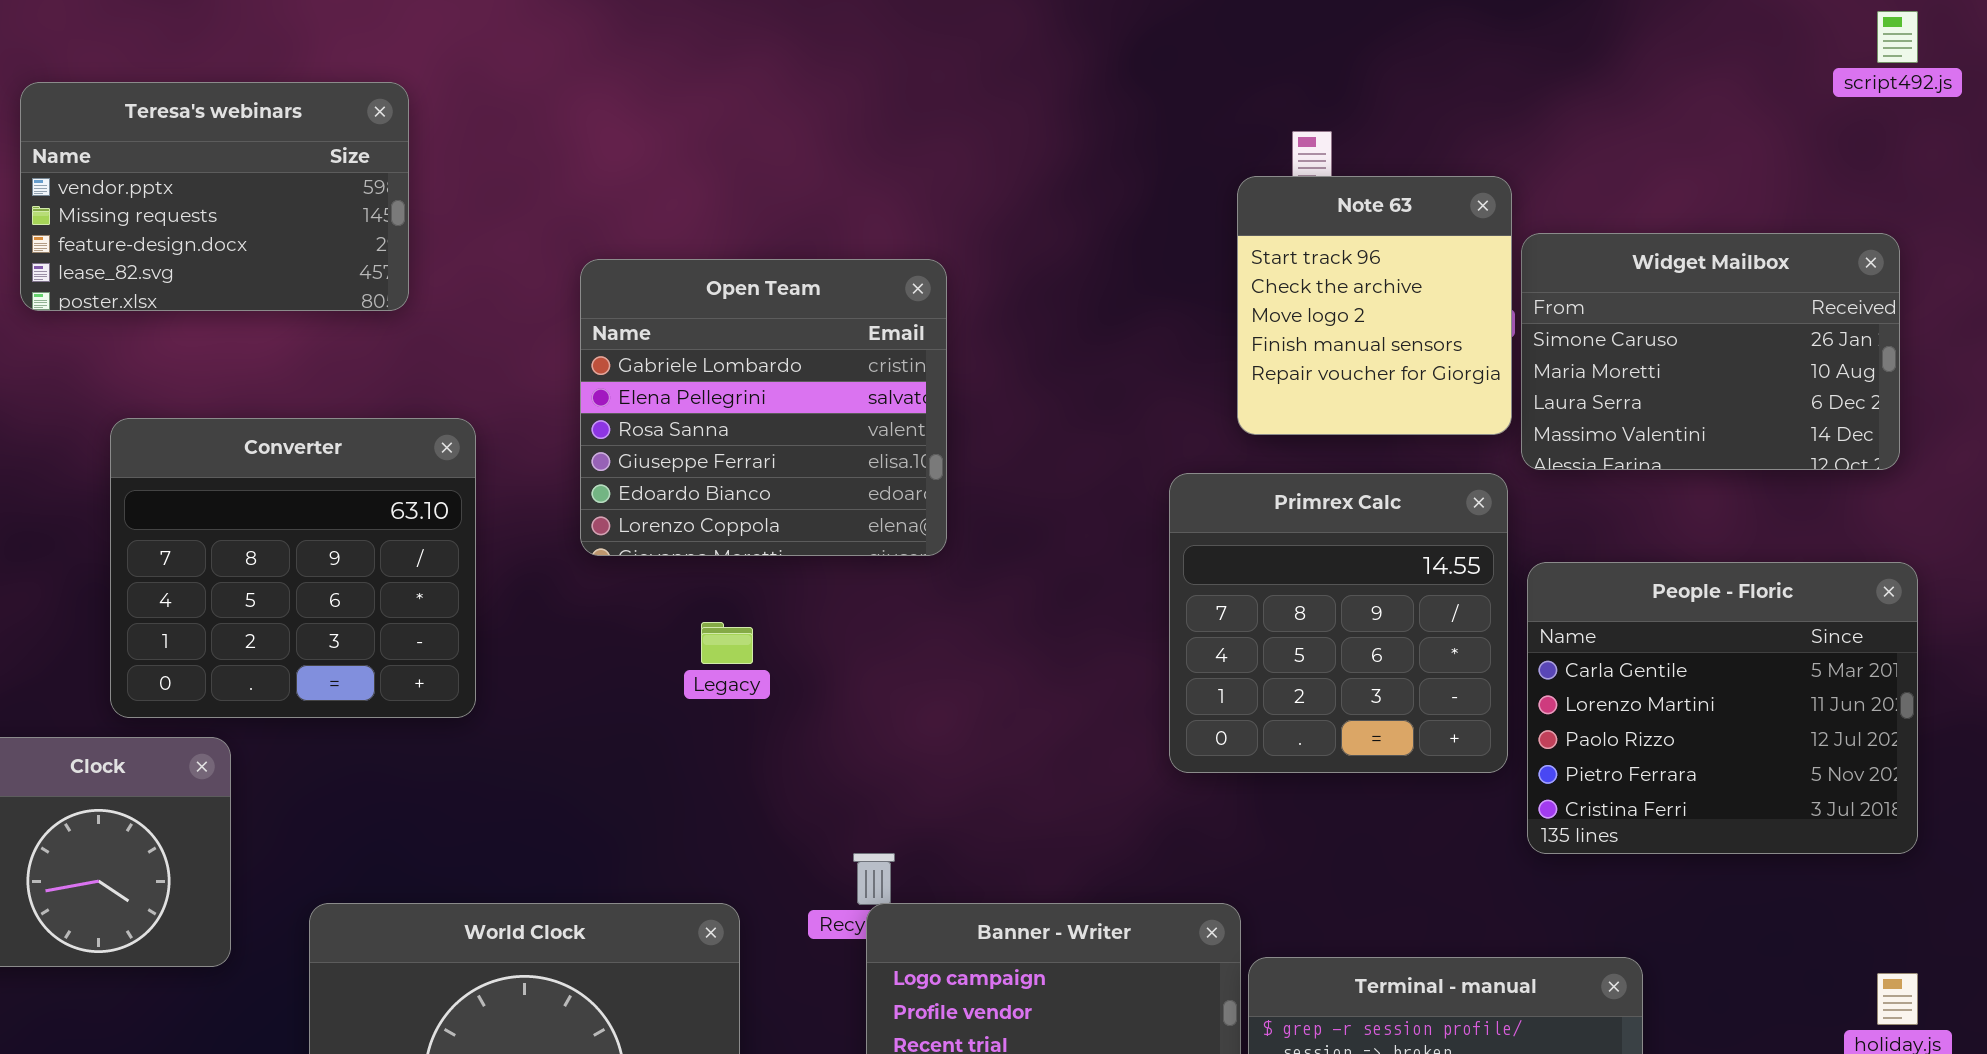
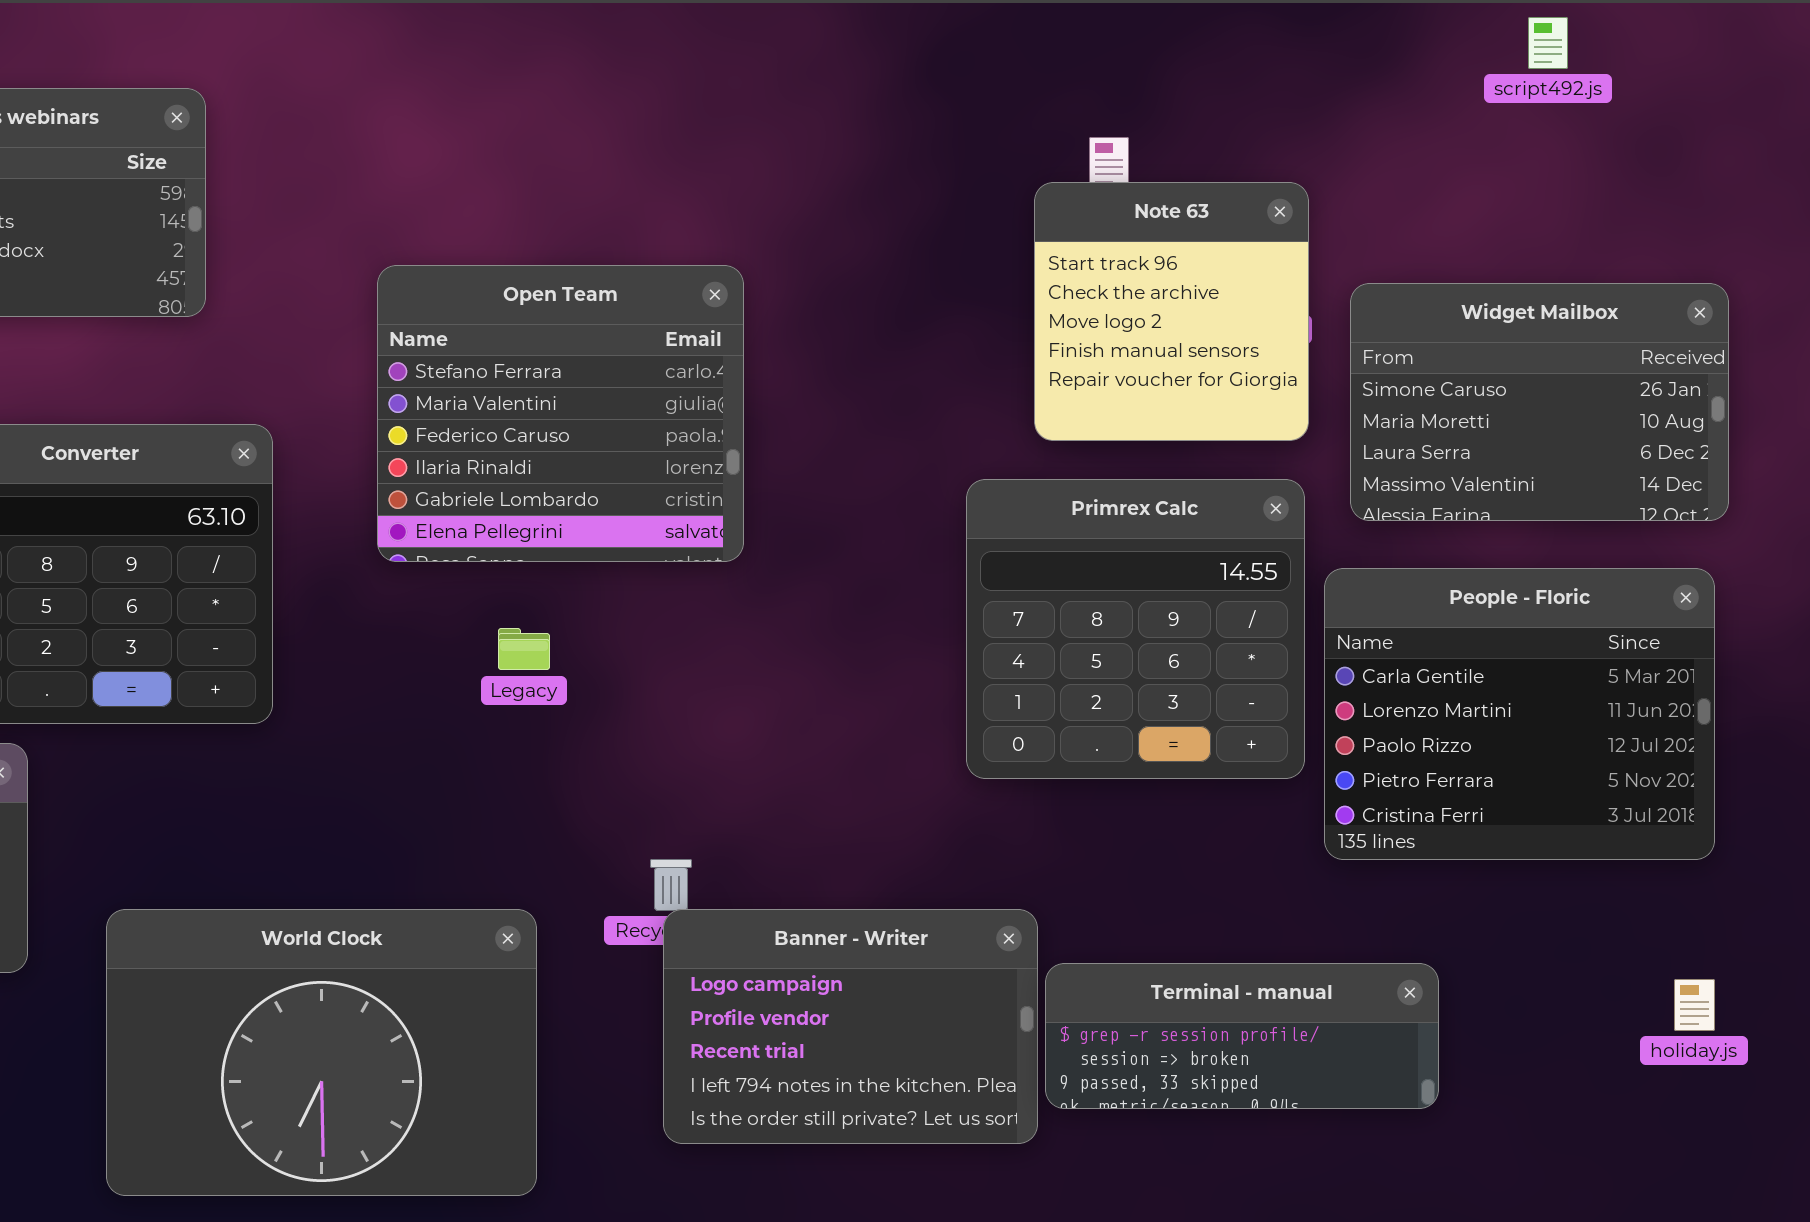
script492.js: [1877,11,1918,63] -> [1528,17,1568,69], moved
Widget Mailbox: [1521,233,1900,470] -> [1350,283,1729,521], moved
Open Team: [580,259,947,556] -> [377,265,744,562], scrolled up 4 rows

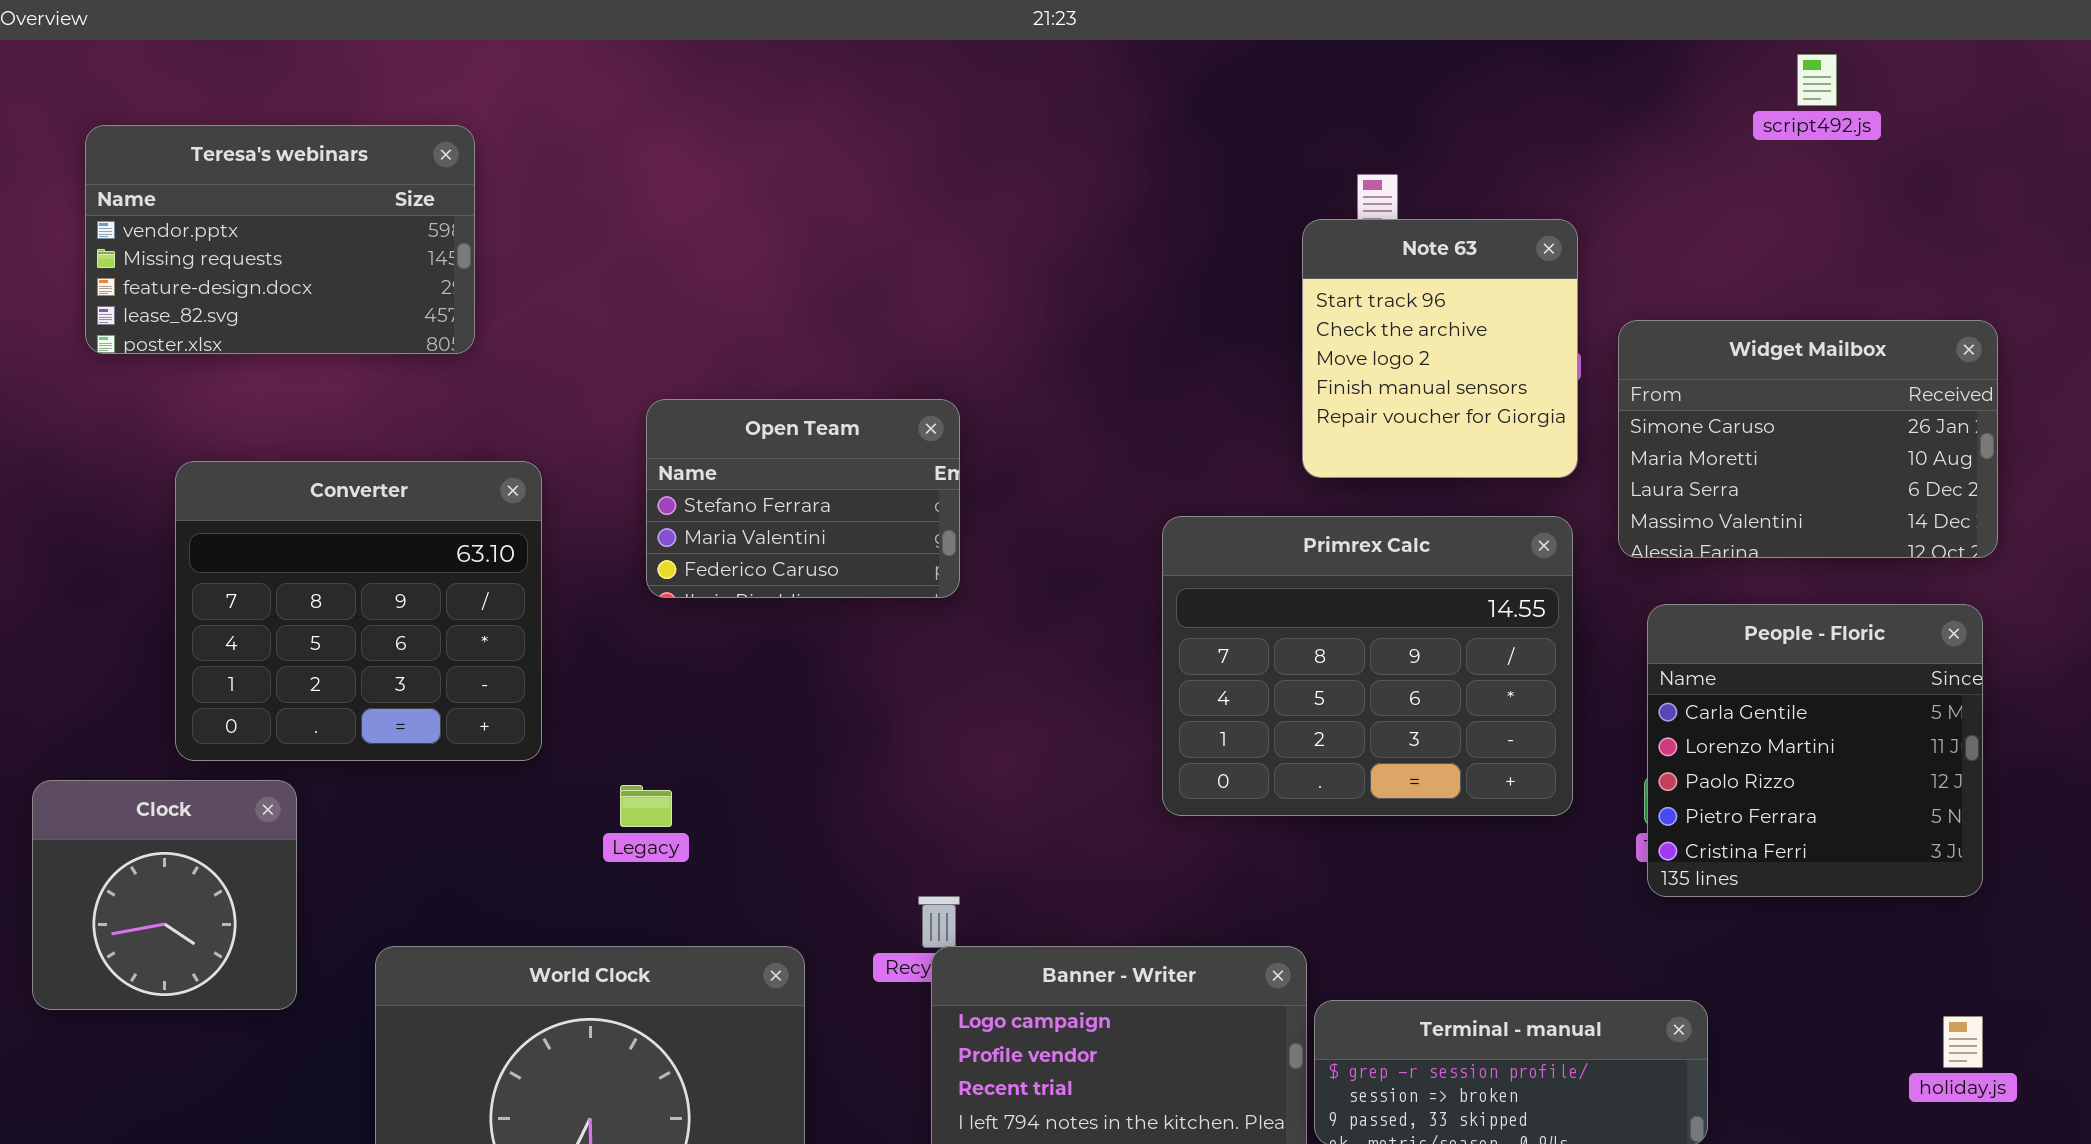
Open Team: [377,265,744,562] -> [646,399,960,598], resized
Primrex Calc: [966,479,1305,779] -> [1162,516,1573,816], resized
People - Floric: [1324,568,1715,860] -> [1647,604,1983,897], resized
Legacy: [498,628,550,670] -> [620,785,672,827], moved

